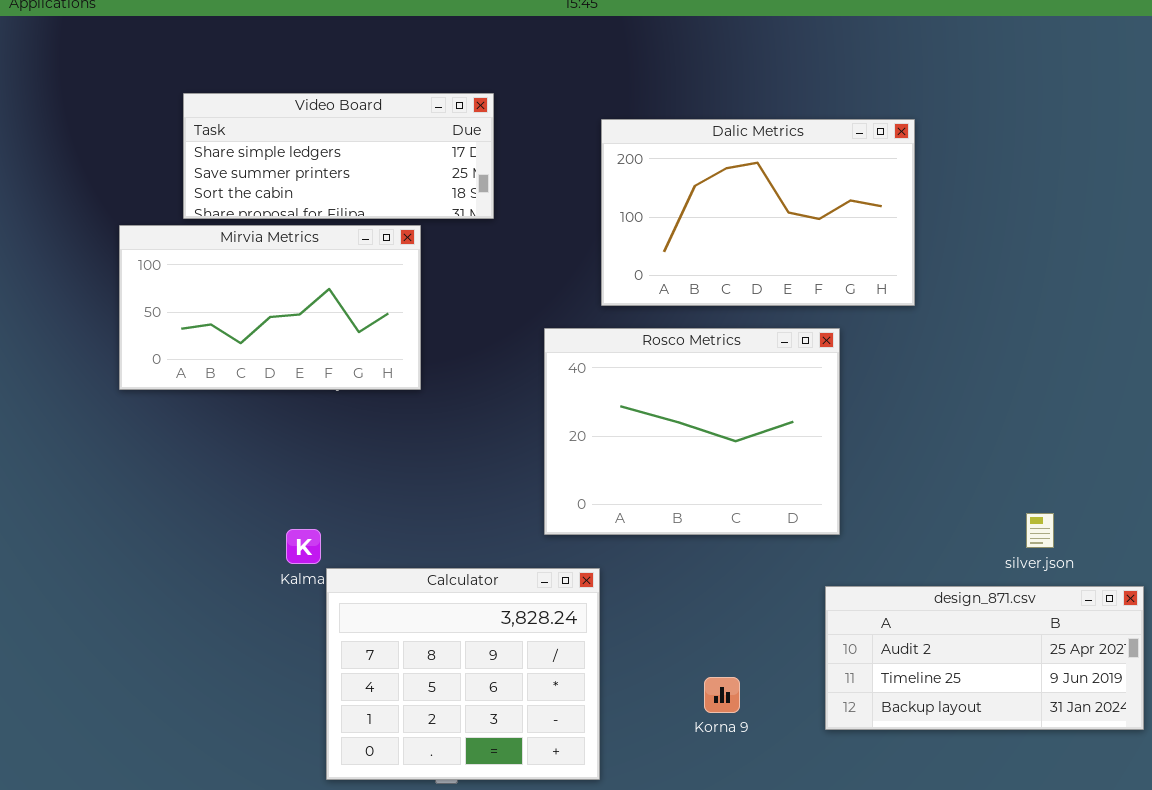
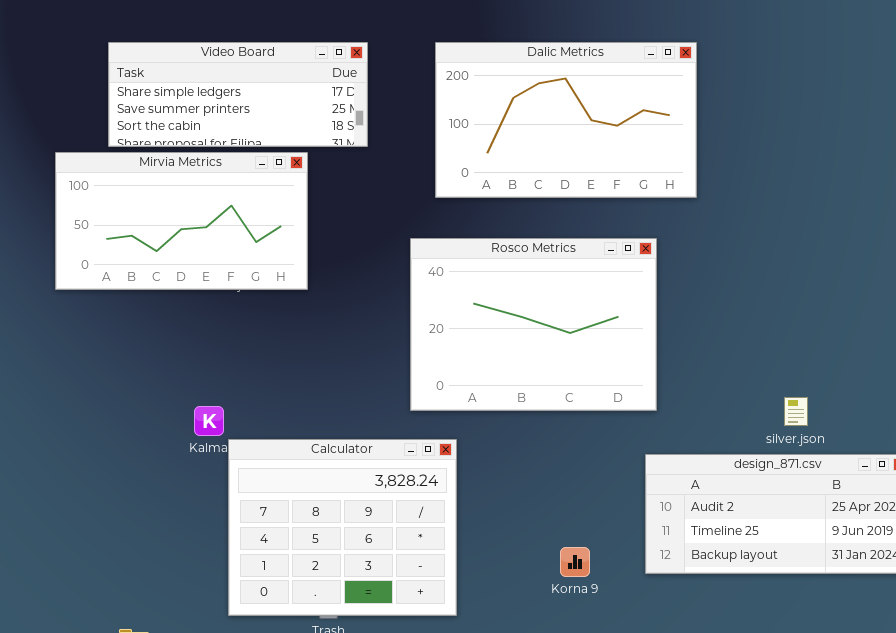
Dalic Metrics: [601,119,915,306] -> [435,42,697,198], moved
silver.json: [1026,513,1054,548] -> [784,397,808,426], moved
Korna 9: [704,677,740,713] -> [560,547,590,577], moved

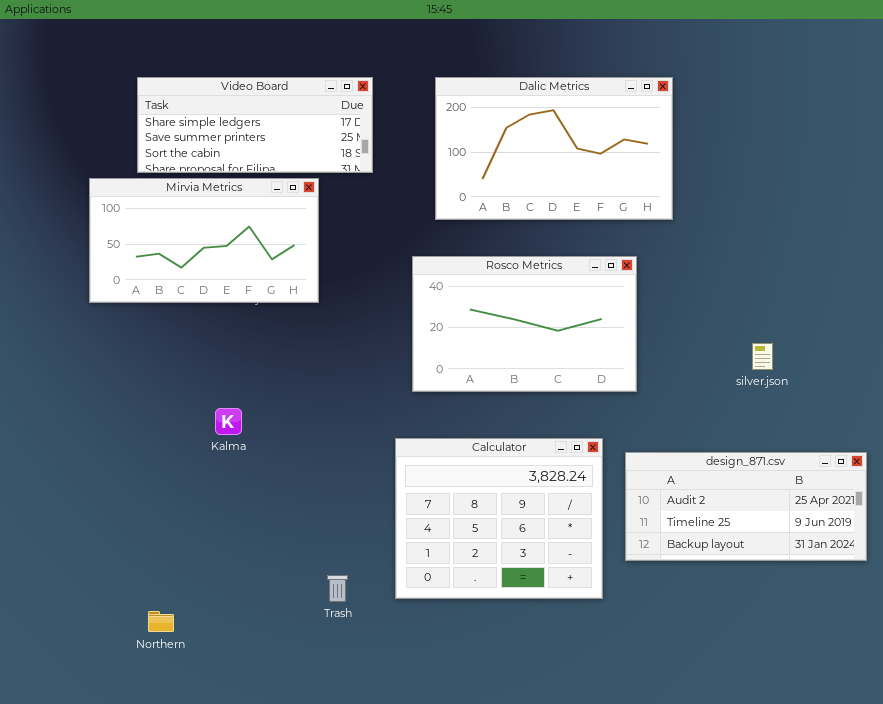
Rosco Metrics: [410,238,657,411] -> [412,256,637,392], resized
silver.json: [784,397,808,426] -> [752,343,773,370], moved
Calculator: [228,439,457,616] -> [395,438,603,599], moved

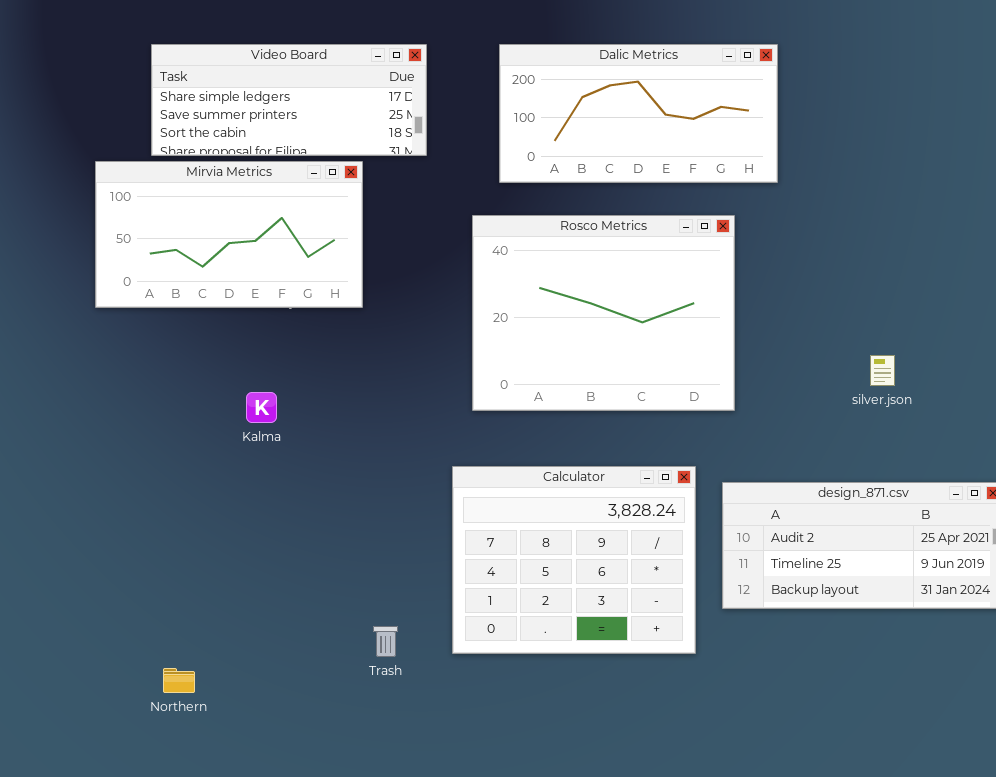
Dalic Metrics: [435,77,673,220] -> [499,44,778,183], resized
Rosco Metrics: [412,256,637,392] -> [472,215,735,411], resized
Kalma: [215,408,242,435] -> [246,392,277,423], moved

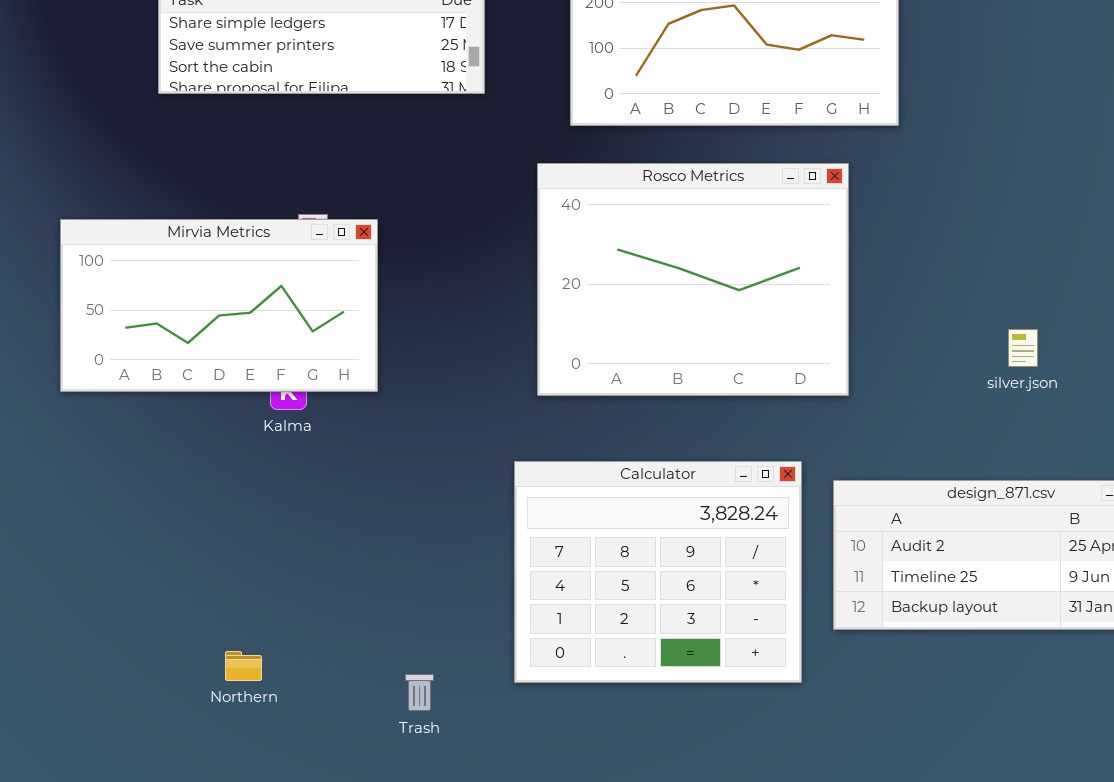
Mirvia Metrics: [95,161,363,308] -> [60,219,378,392], moved
Trash: [373,626,398,657] -> [405,674,434,711], moved
Northern: [163,668,195,693] -> [225,651,262,681], moved

